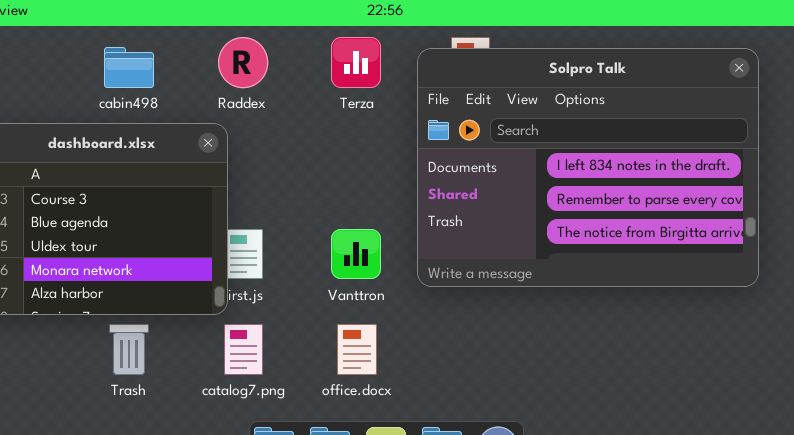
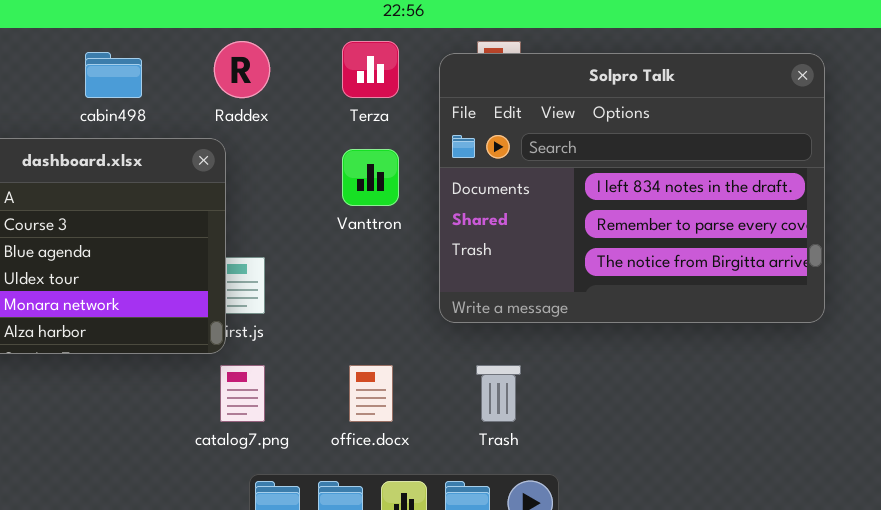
Vanttron: [331,229,381,279] -> [342,149,399,206], moved
Trash: [109,324,149,375] -> [476,365,521,422], moved

